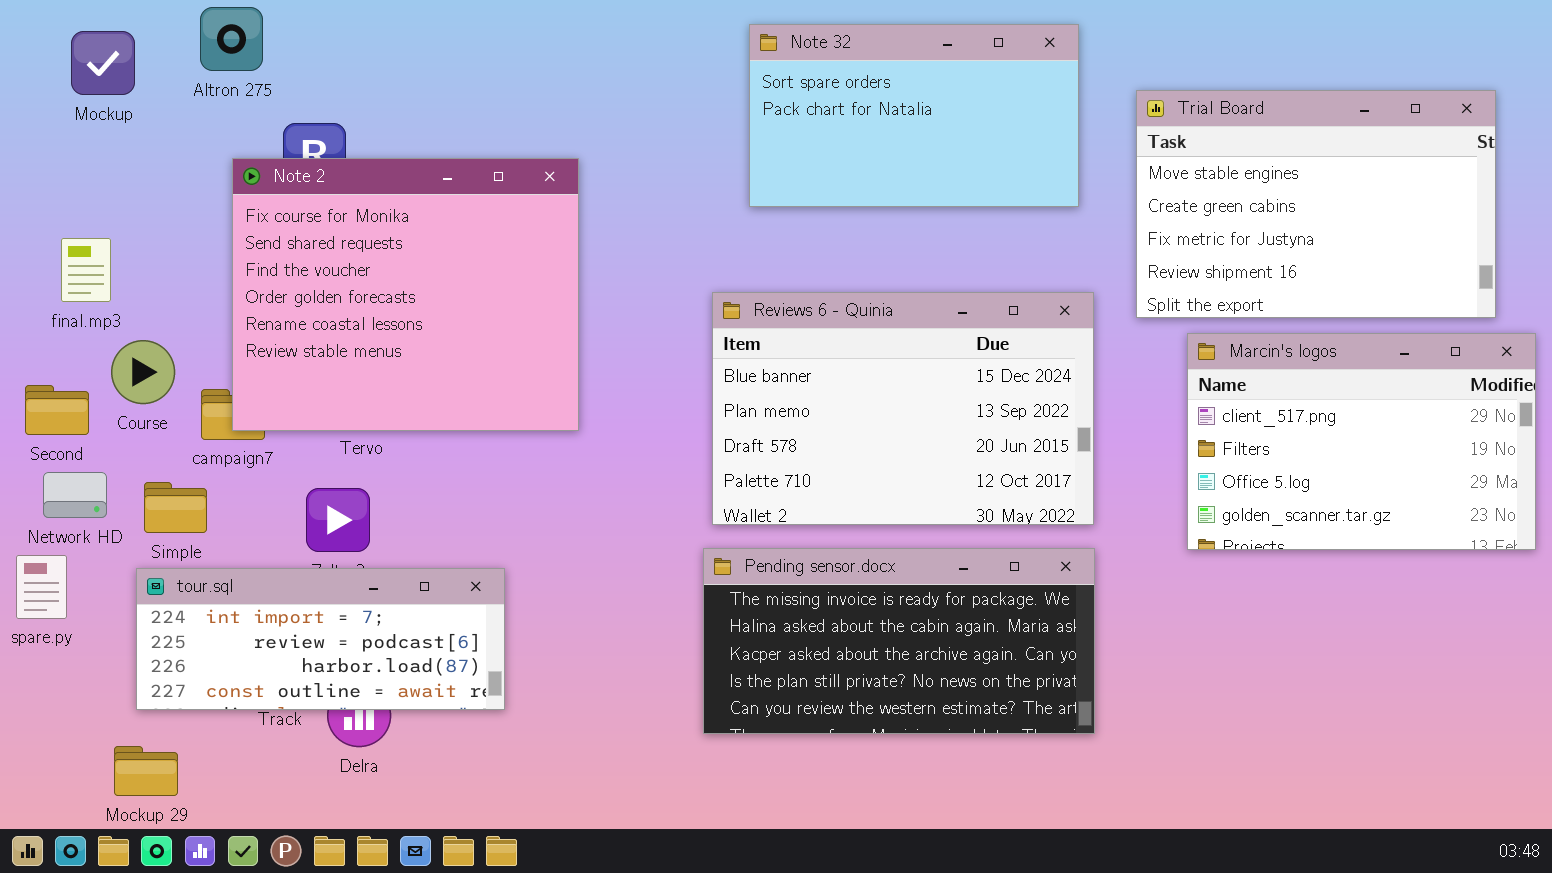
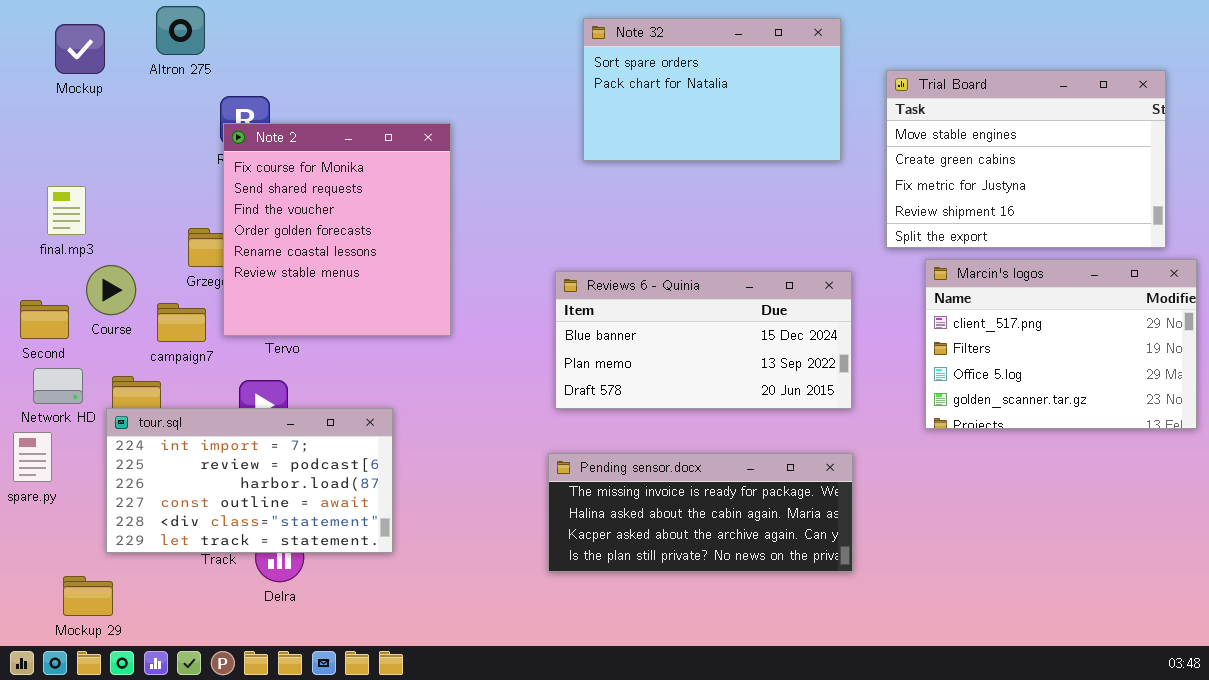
Note 2: [232,158,579,431] -> [223,123,451,336], resized
Reviews 6 - Quinia: [712,292,1094,525] -> [555,271,852,409], resized
Pending sensor.docx: [703,548,1095,734] -> [548,453,853,572], resized
tour.sql: [136,568,505,710] -> [106,408,393,553], resized
Mockup 29: [114,746,178,796] -> [63,576,113,616], moved

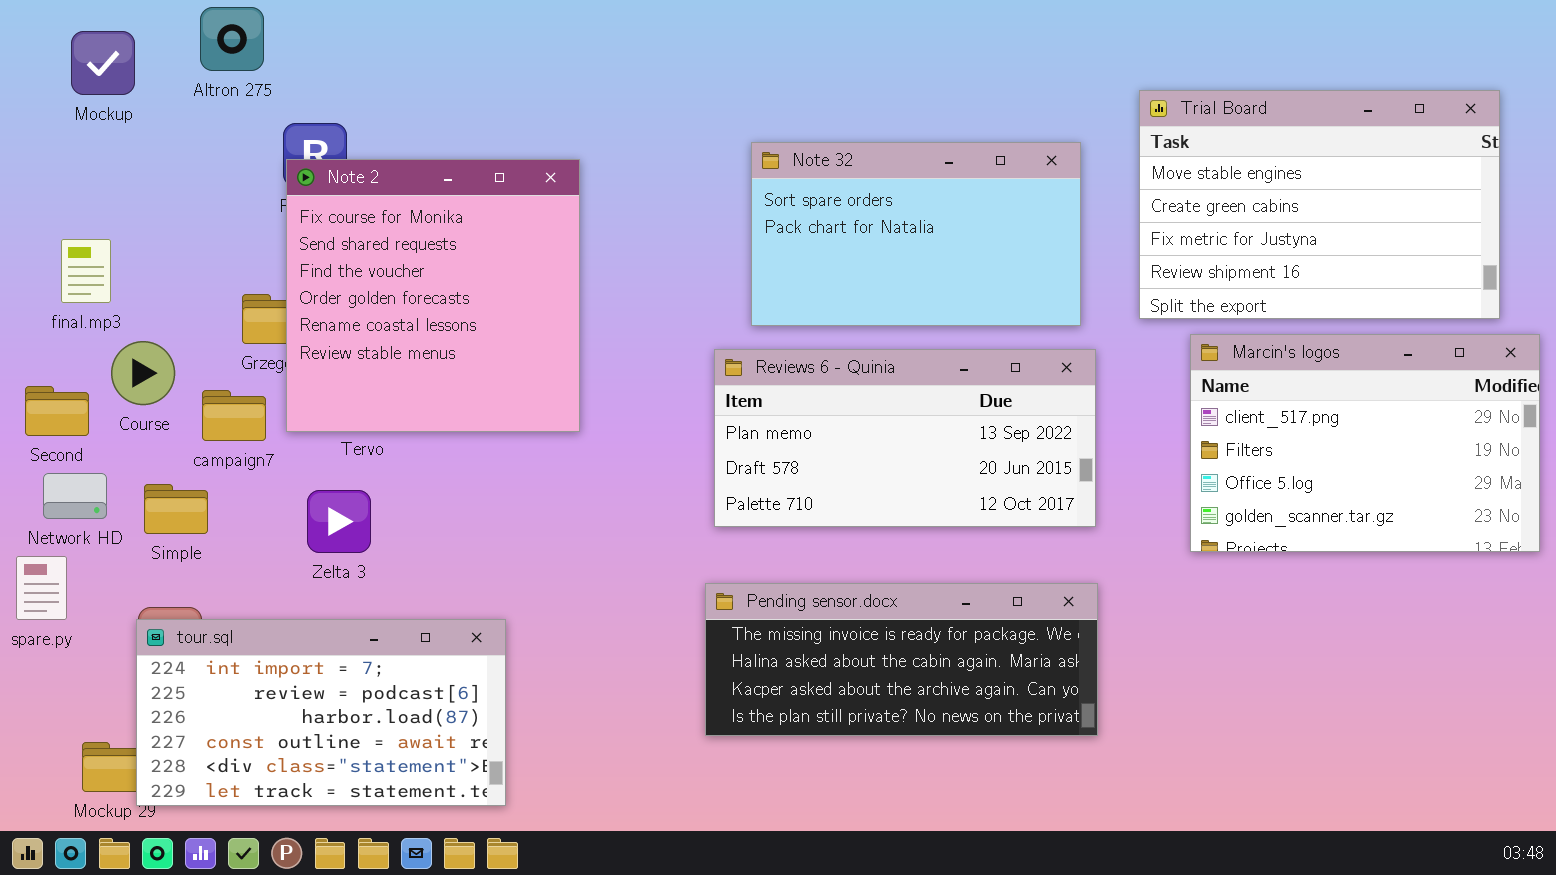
Note 32: [583,18,841,161] -> [751,142,1081,326], moved
Reviews 6 - Quinia: [555,271,852,409] -> [714,349,1096,527], scrolled down 1 row
tour.sql: [106,408,393,553] -> [136,619,506,806], moved

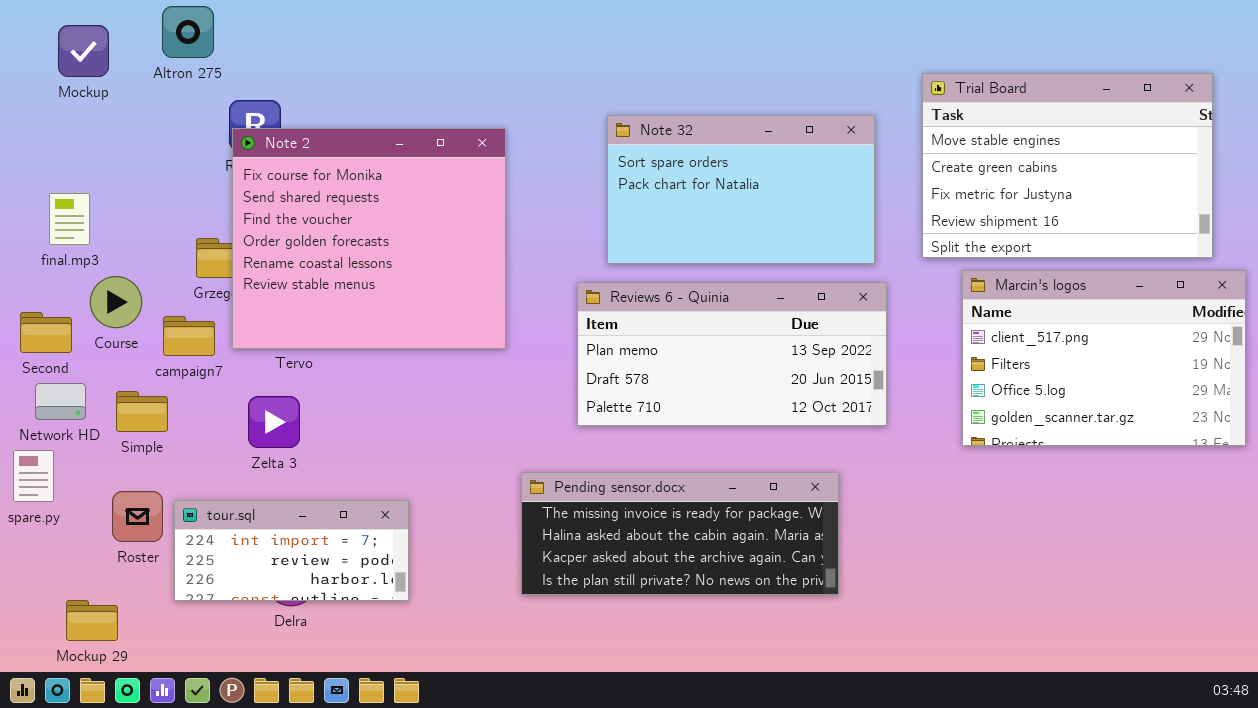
Note 2: [286,159,580,432] -> [232,128,506,349], resized
Pending sensor.docx: [705,583,1098,736] -> [521,472,839,595], moved
tour.sql: [136,619,506,806] -> [174,500,409,601], resized

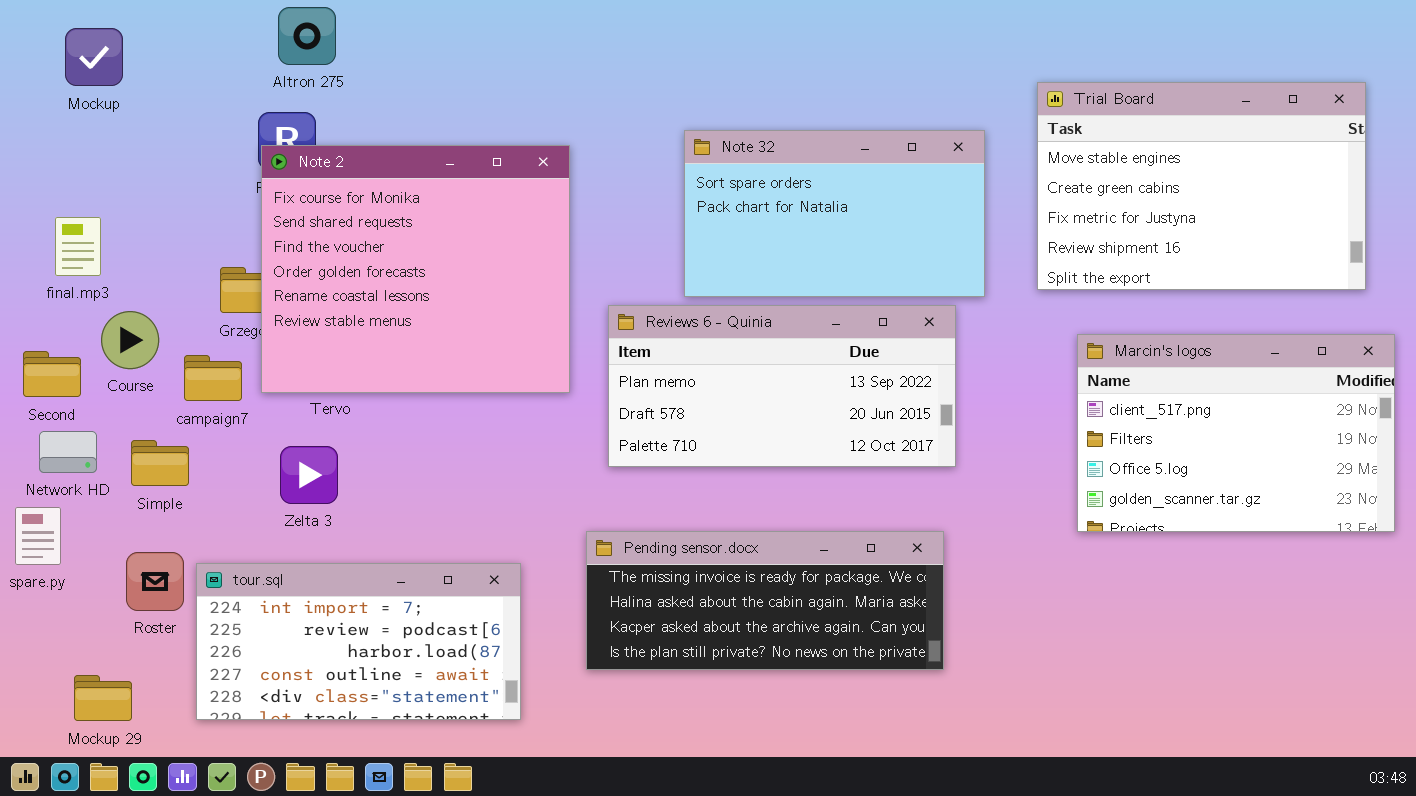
Altron 275: [162,6,214,58] -> [278,7,336,65], moved
Marcin's logos: [962,270,1246,446] -> [1077,334,1395,532], moved
Reviews 6 - Quinia: [577,282,887,426] -> [608,305,956,467], moved
tour.sql: [174,500,409,601] -> [196,563,521,720], resized

